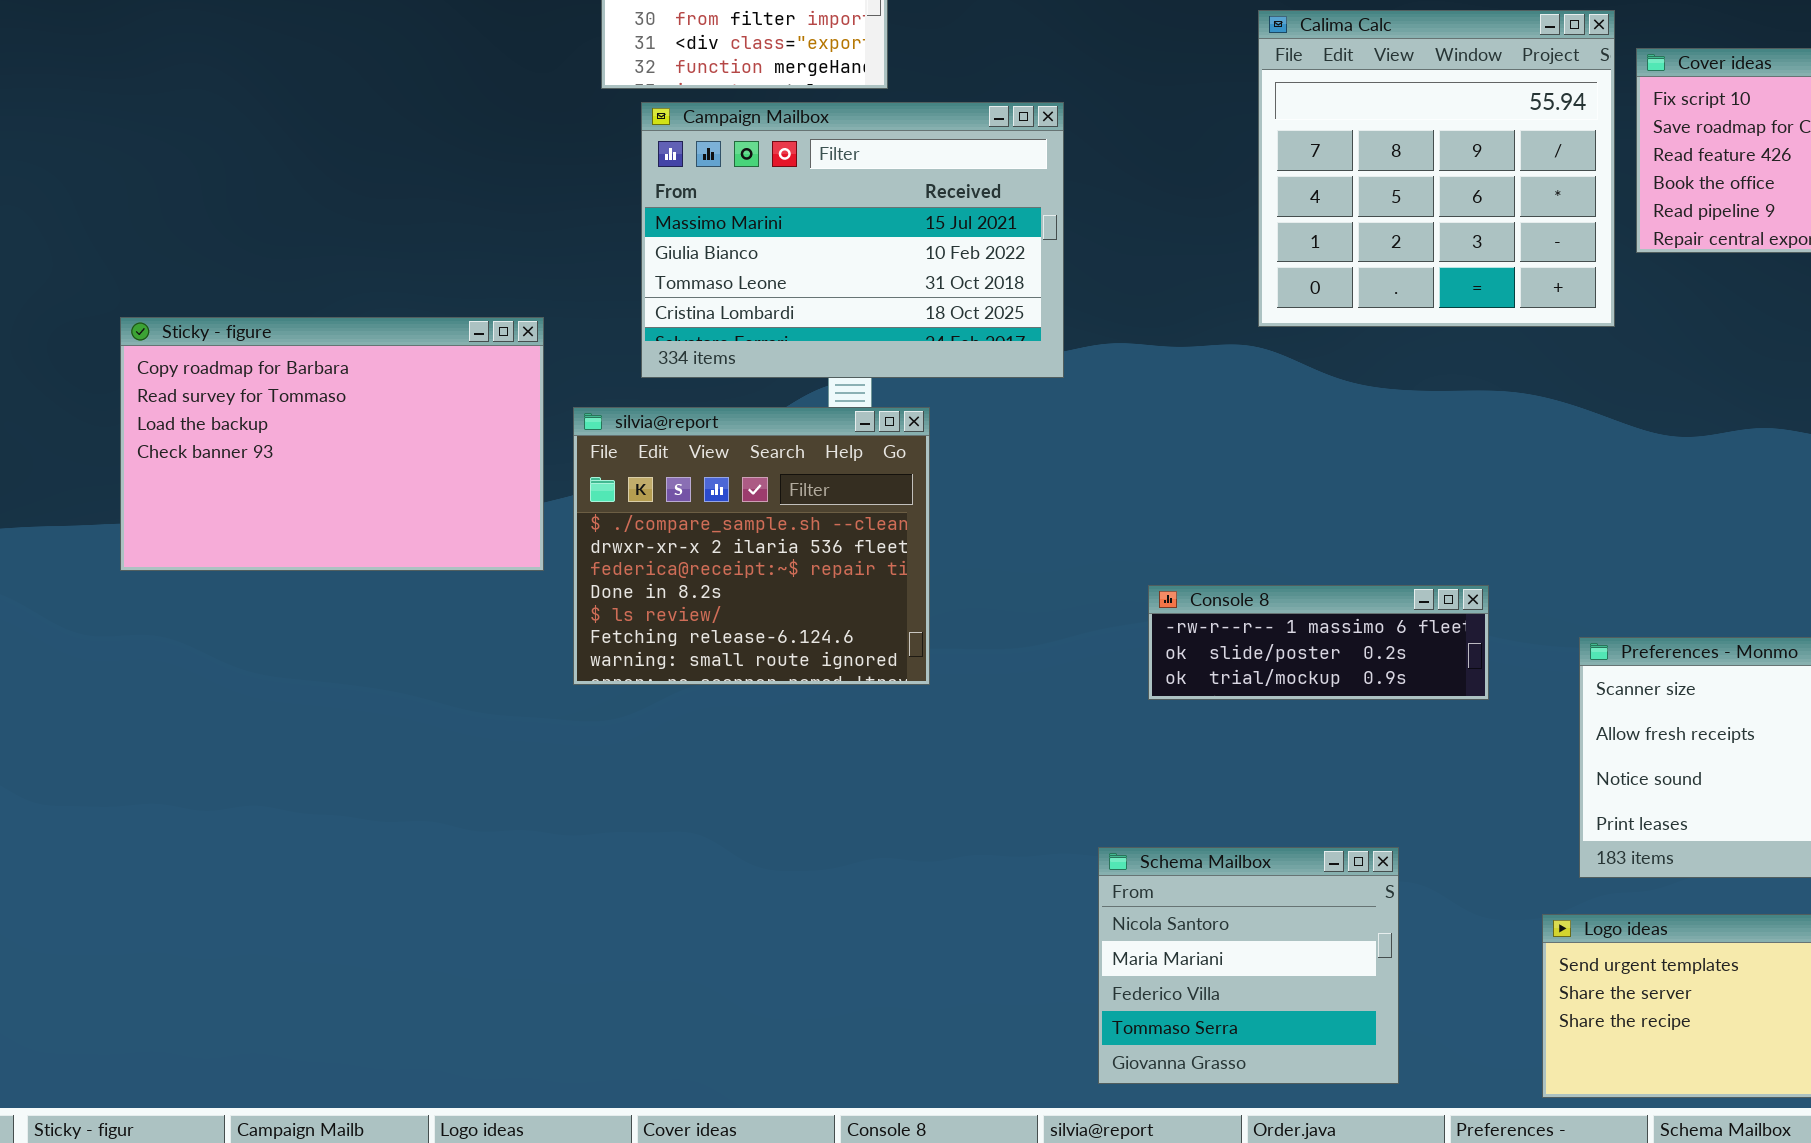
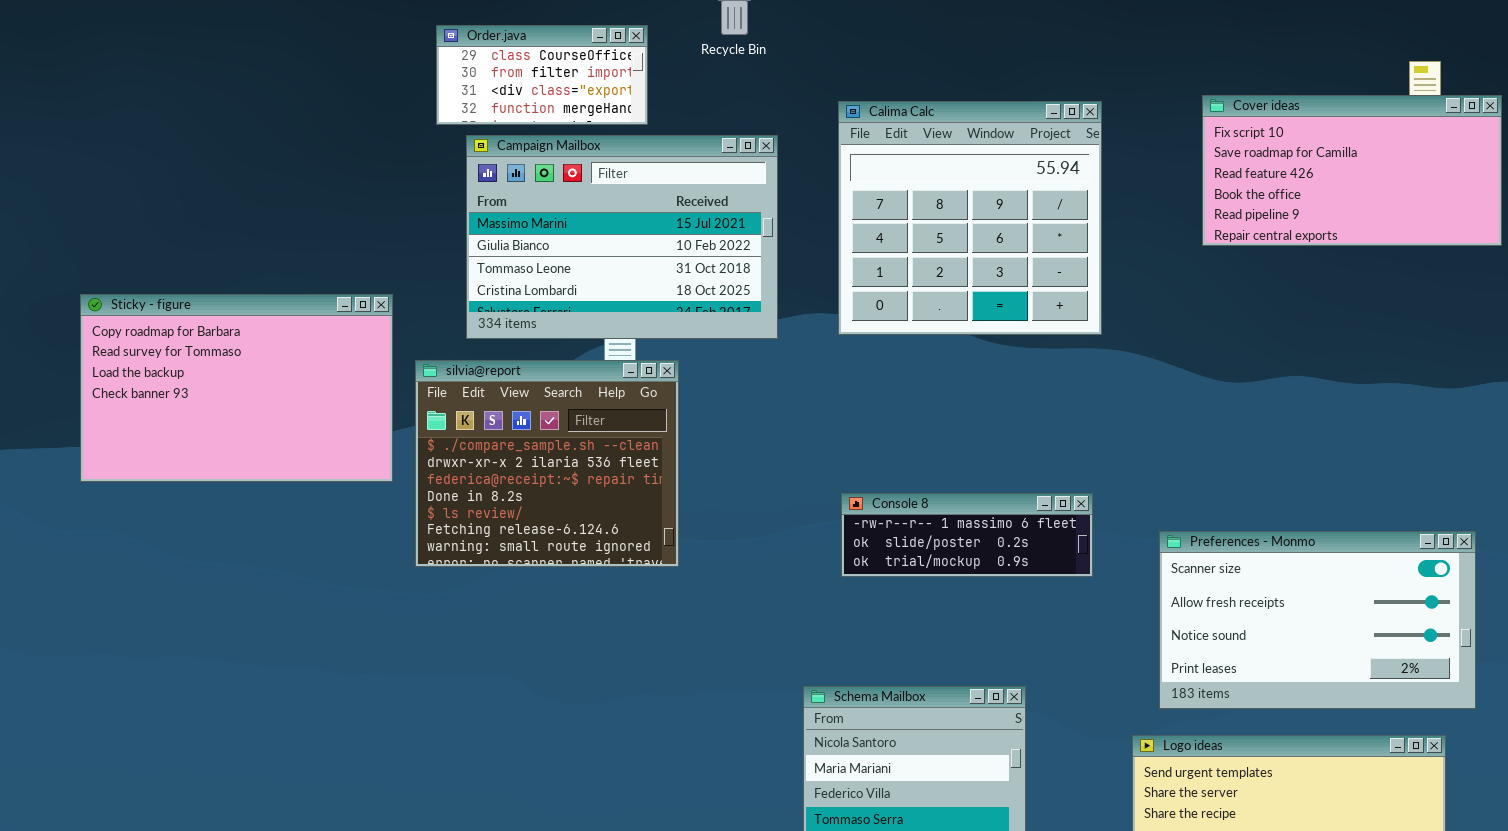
Calima Calc: [1258,10,1615,327] -> [838,101,1102,335], moved

